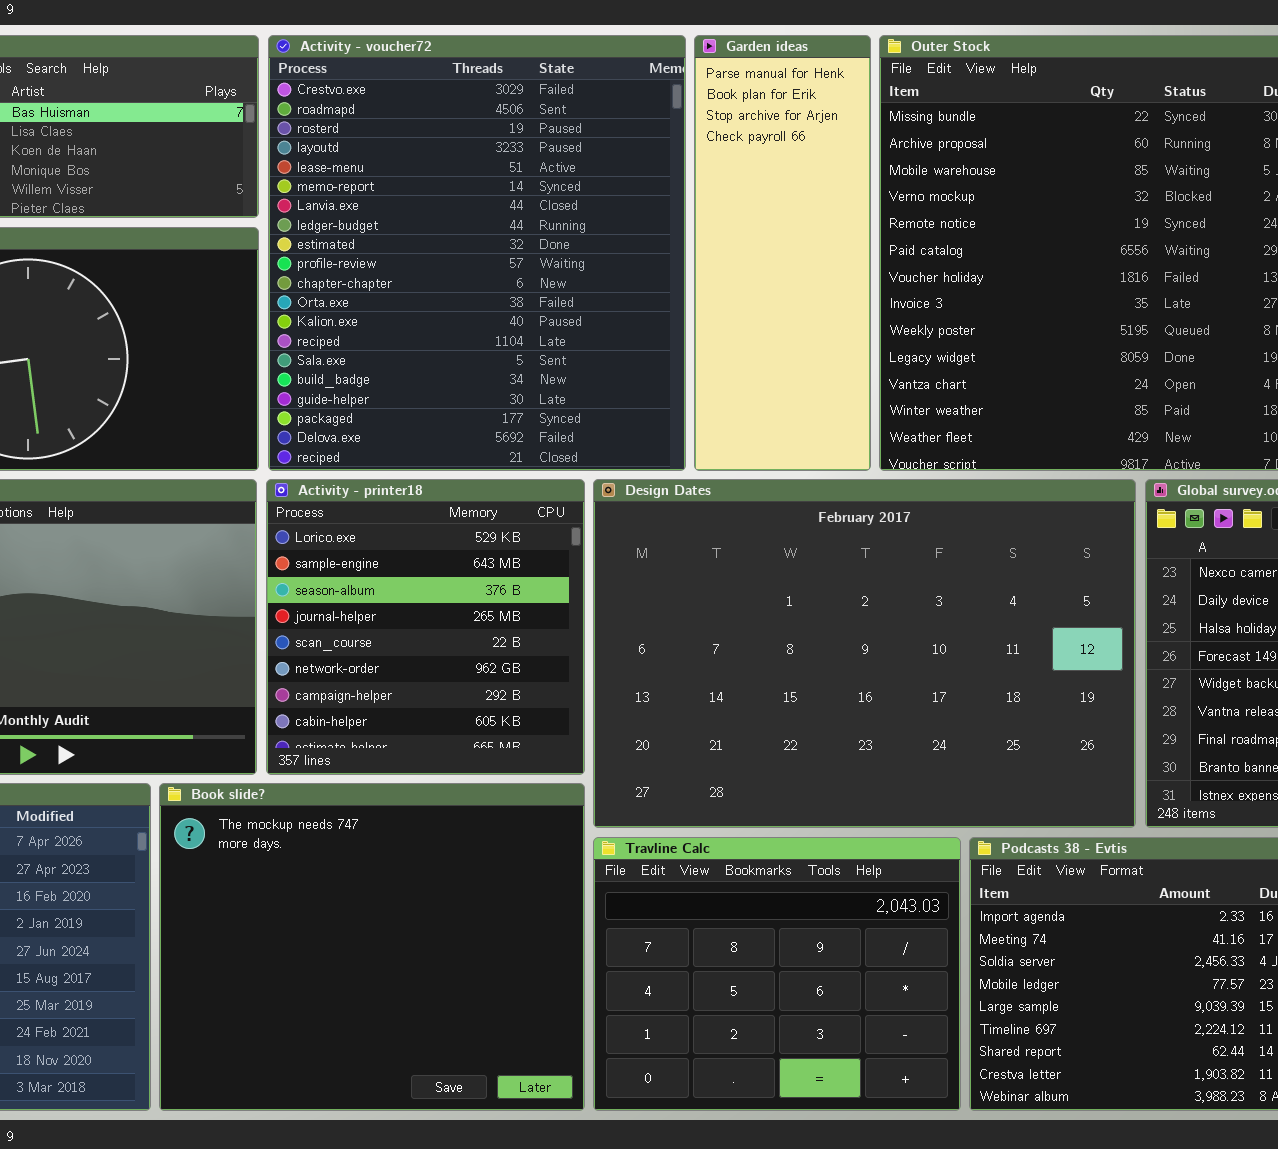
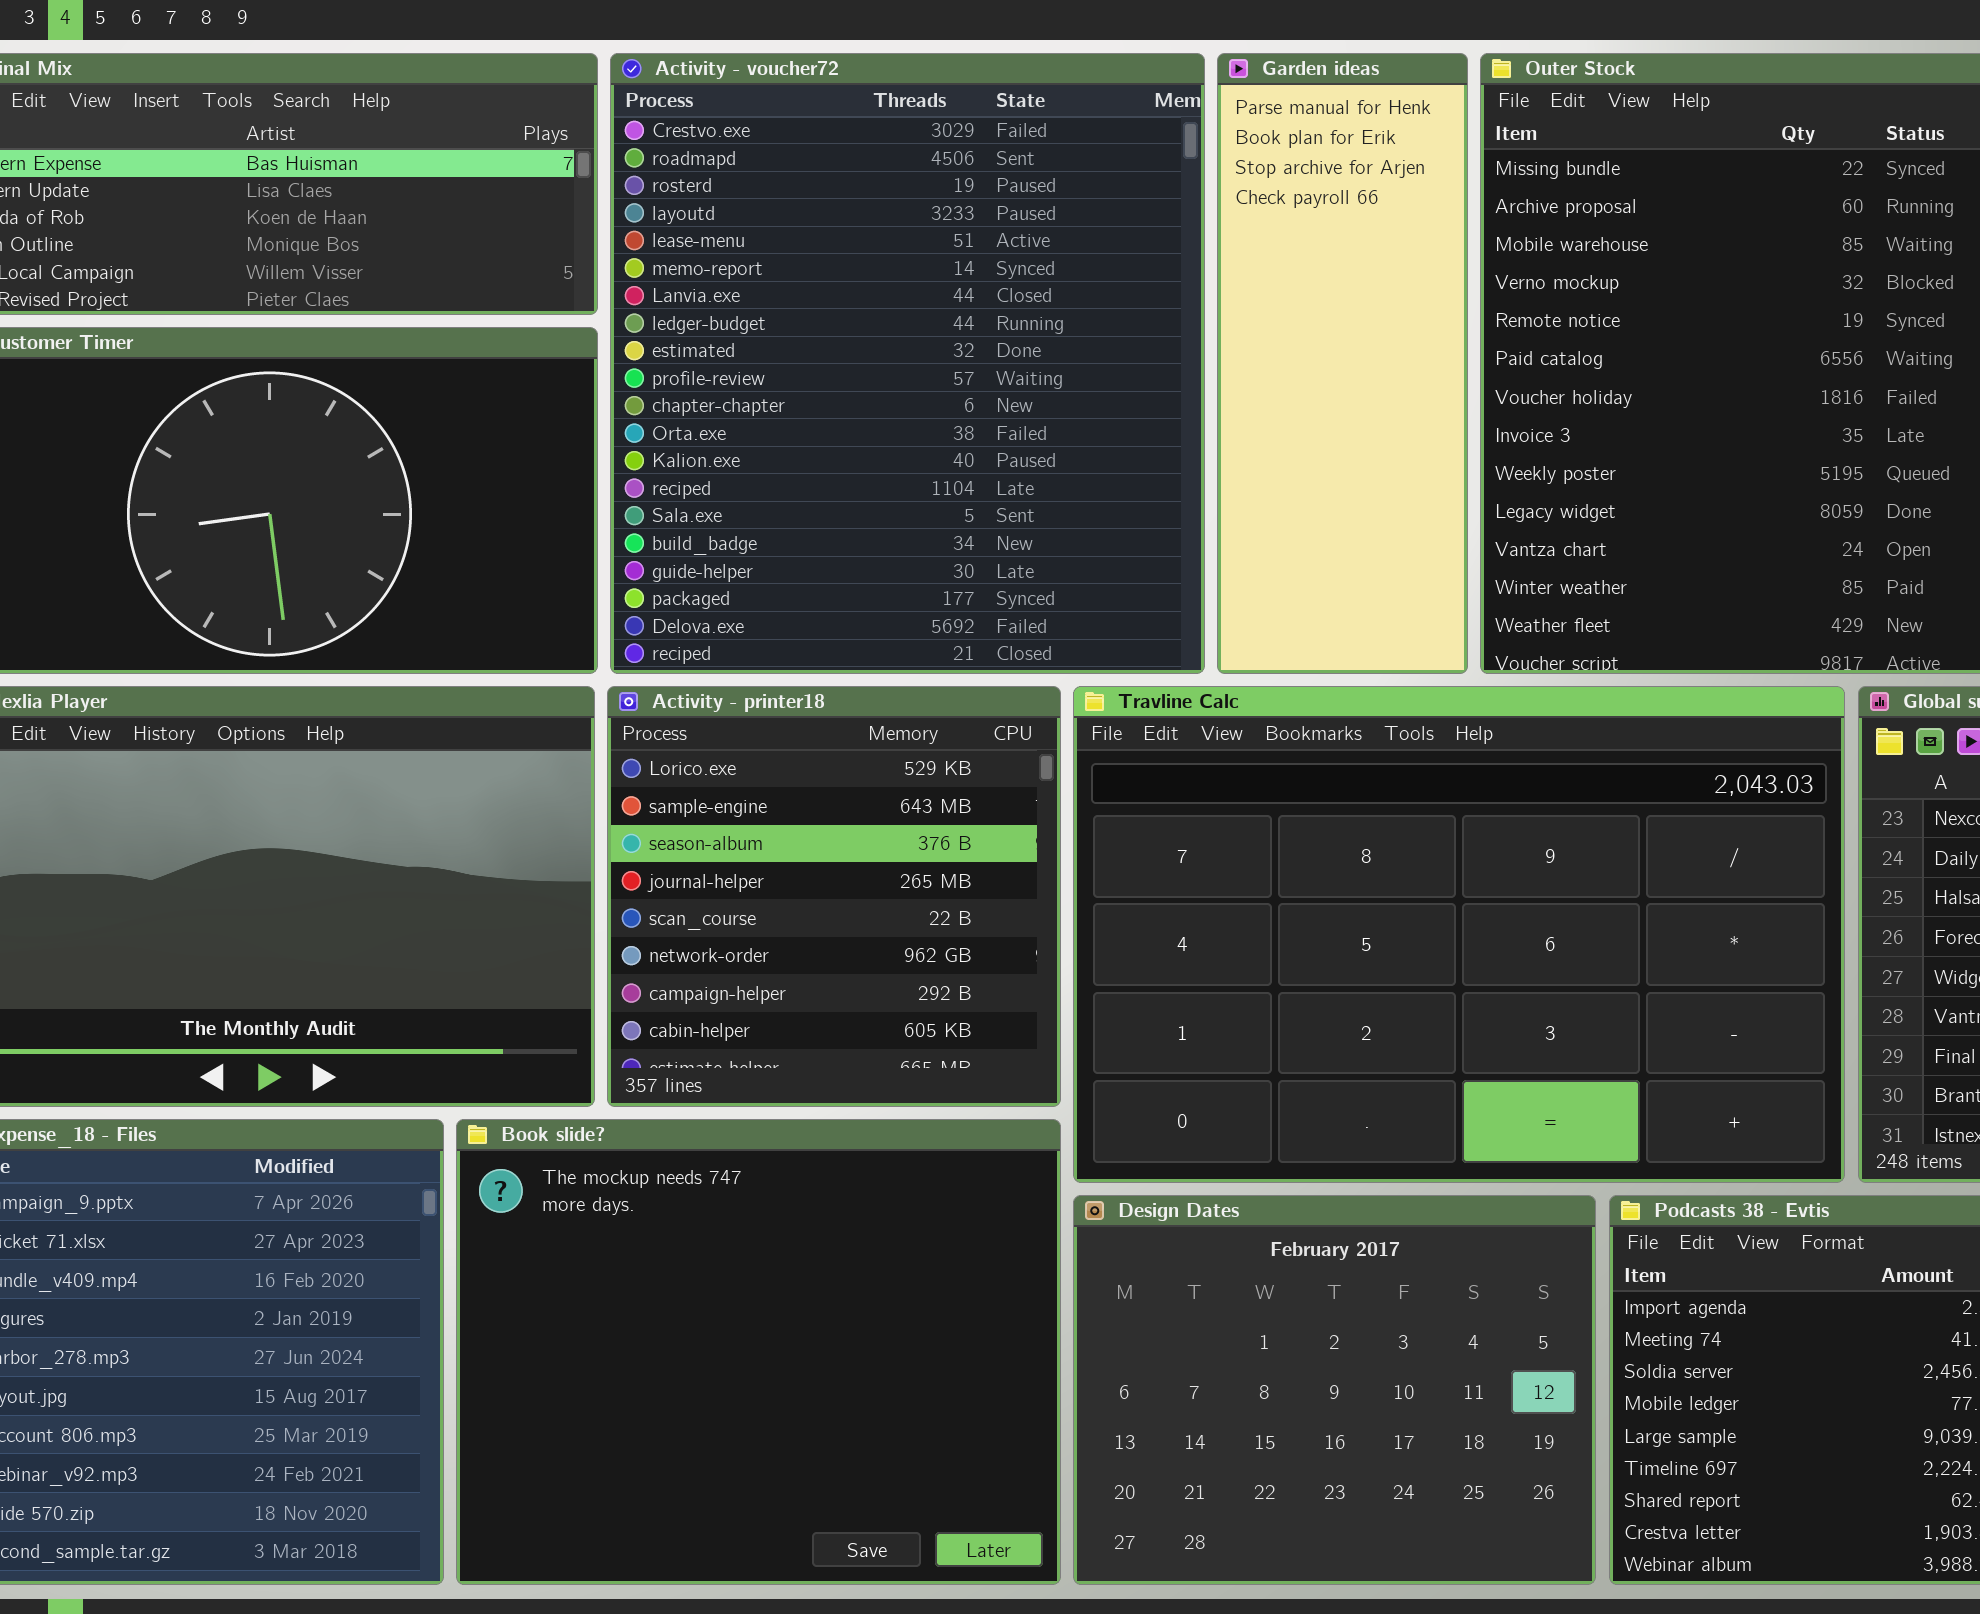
Design Dates: [593,479,1136,828] -> [1073,1195,1596,1585], moved, resized
Travline Calc: [593,837,961,1111] -> [1073,686,1845,1183], moved, resized

